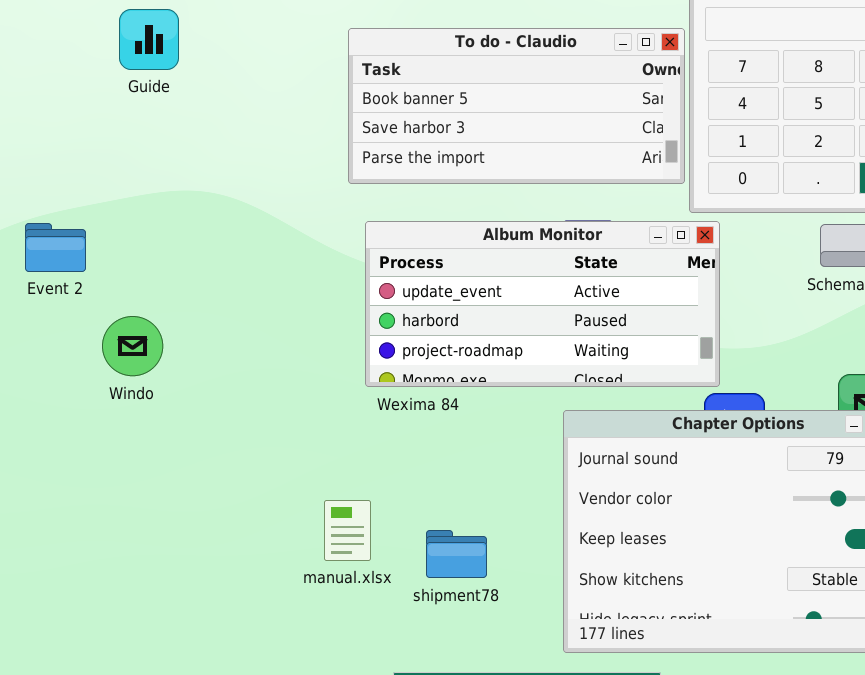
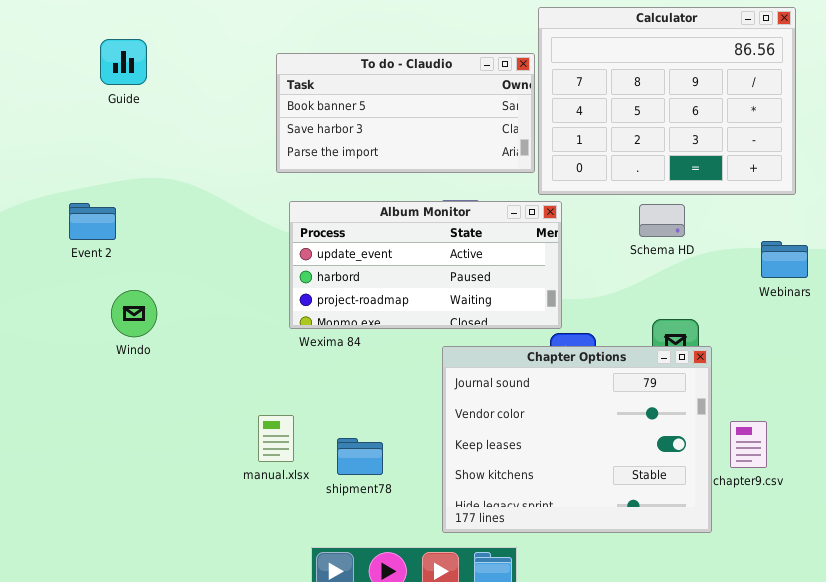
Event 2: [25,223,86,272] -> [69,203,116,240], moved
Windo: [102,316,163,376] -> [111,290,157,337], moved

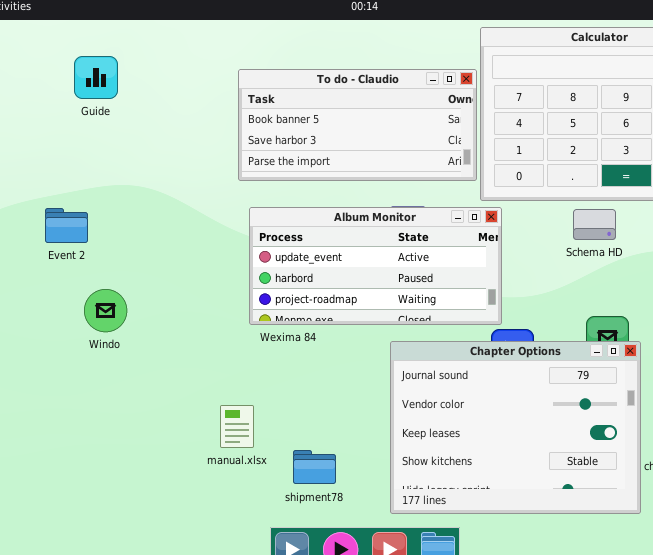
shipment78: [337,438,383,475] -> [293,450,336,484], moved

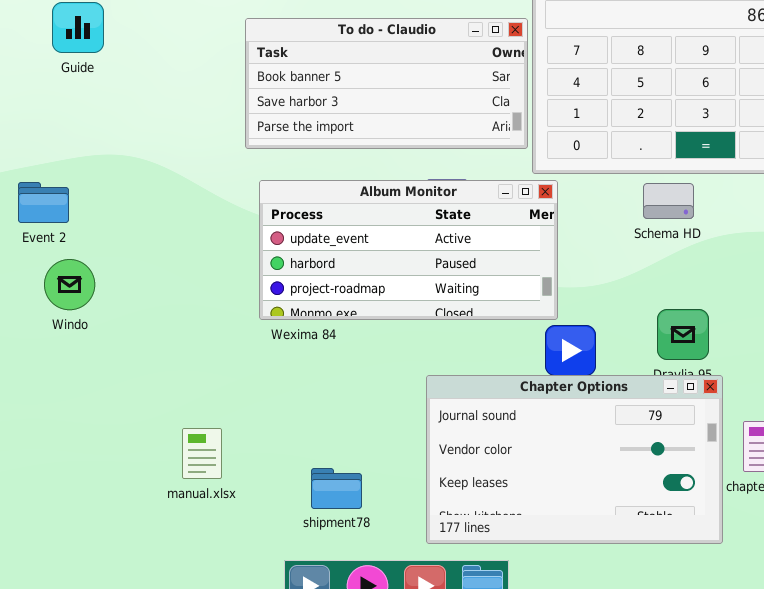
Windo: [84,289,127,332] -> [44,259,95,310], moved
Chapter Options: [390,341,641,514] -> [426,375,723,544], resized
manual.xlsx: [220,405,254,448] -> [182,428,222,479], moved

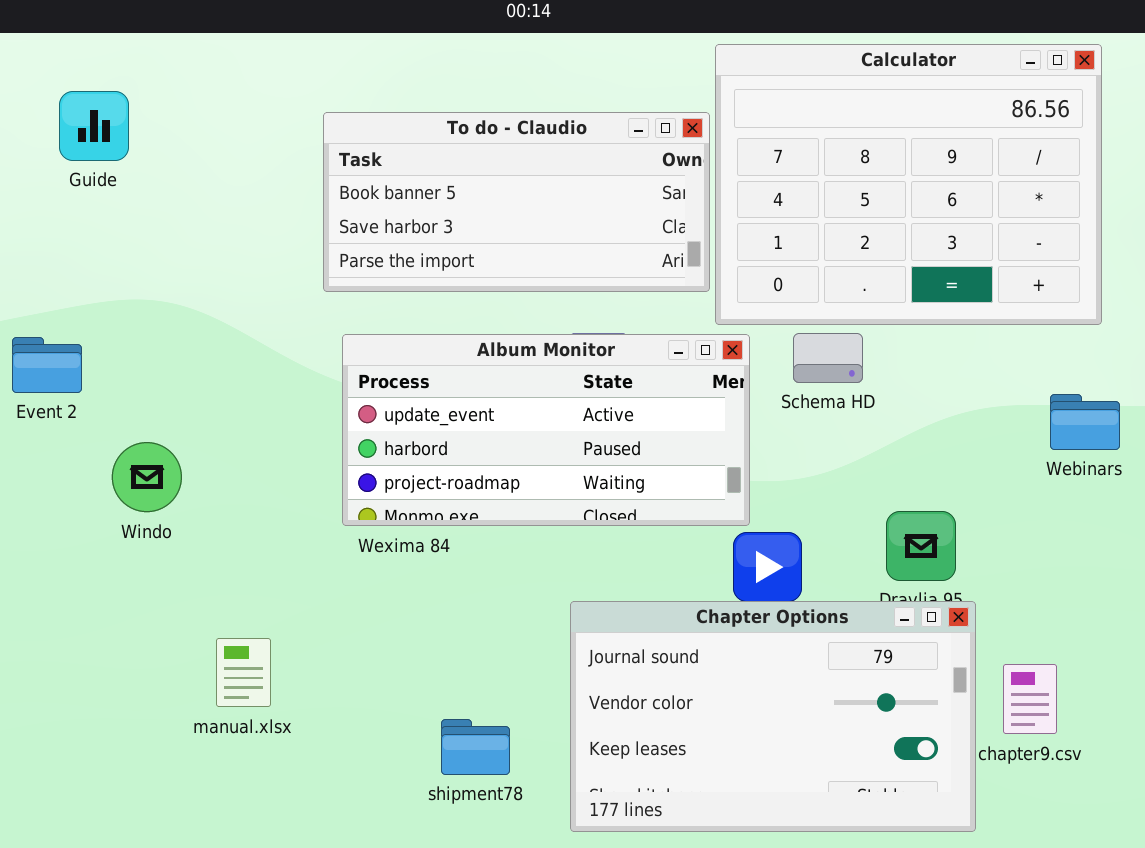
Schema HD: [643,183,694,219] -> [793,333,863,383], moved
Windo: [44,259,95,310] -> [112,442,182,512], moved
manual.xlsx: [182,428,222,479] -> [216,638,271,707], moved
shipment78: [311,468,362,509] -> [441,719,510,775], moved

